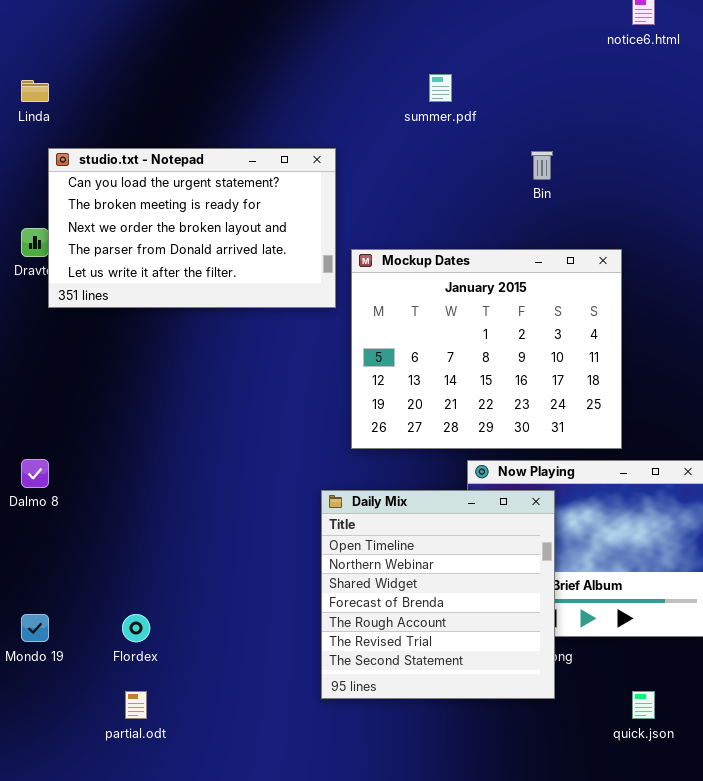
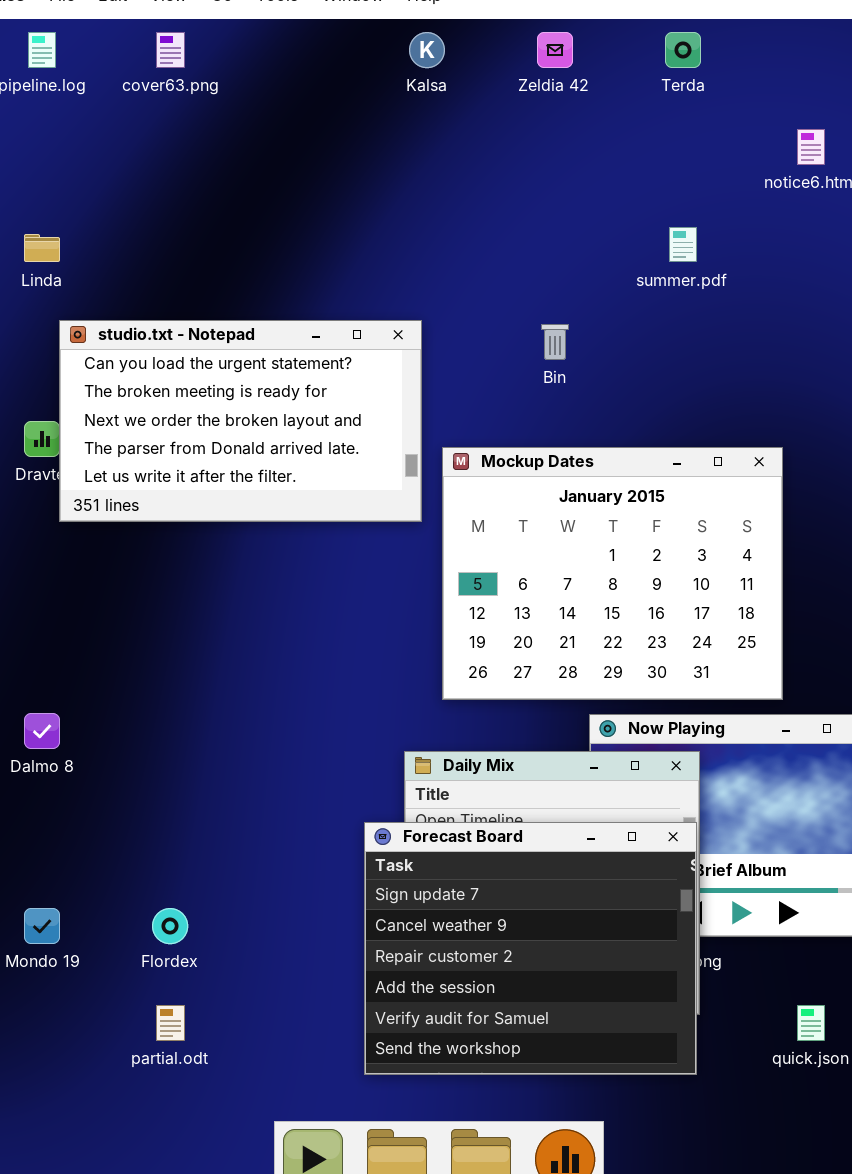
summer.pdf: [429,74,452,102] -> [669,227,697,262], moved
Bin: [531,151,553,180] -> [541,324,569,360], moved
Forecast Board: none -> [364,822,697,1075], opened

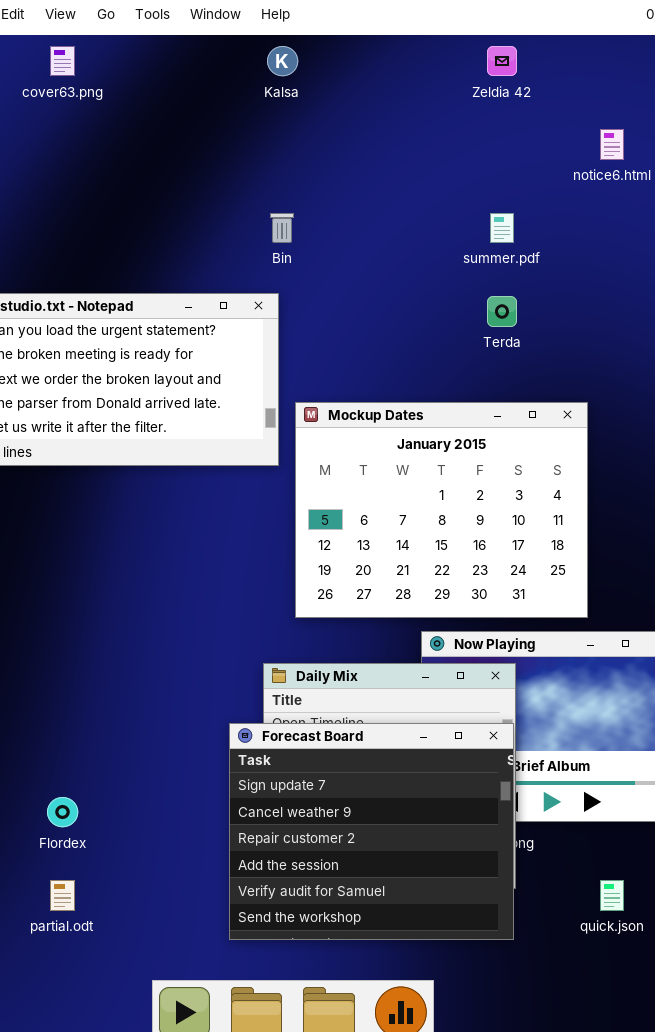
Zeldia 42: [537,32,573,68] -> [487,46,517,76], moved
Terda: [665,32,701,68] -> [487,296,517,327], moved
Bin: [541,324,569,360] -> [270,213,294,243], moved

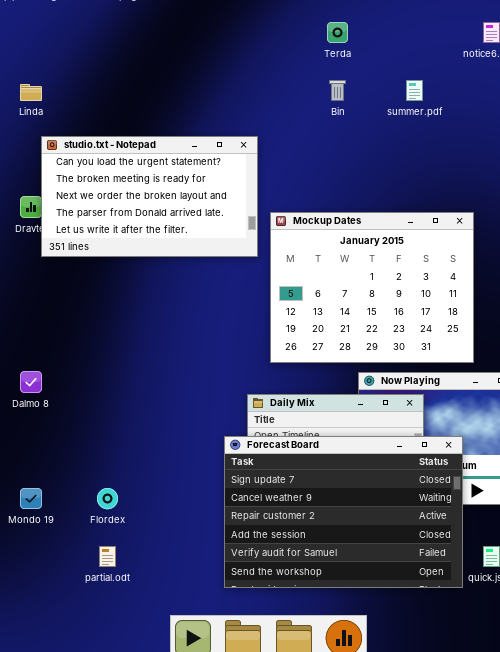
Bin: [270,213,294,243] -> [329,80,346,101], moved
Terda: [487,296,517,327] -> [327,22,348,43], moved
Forecast Board: [229,723,514,940] -> [224,436,463,588], resized

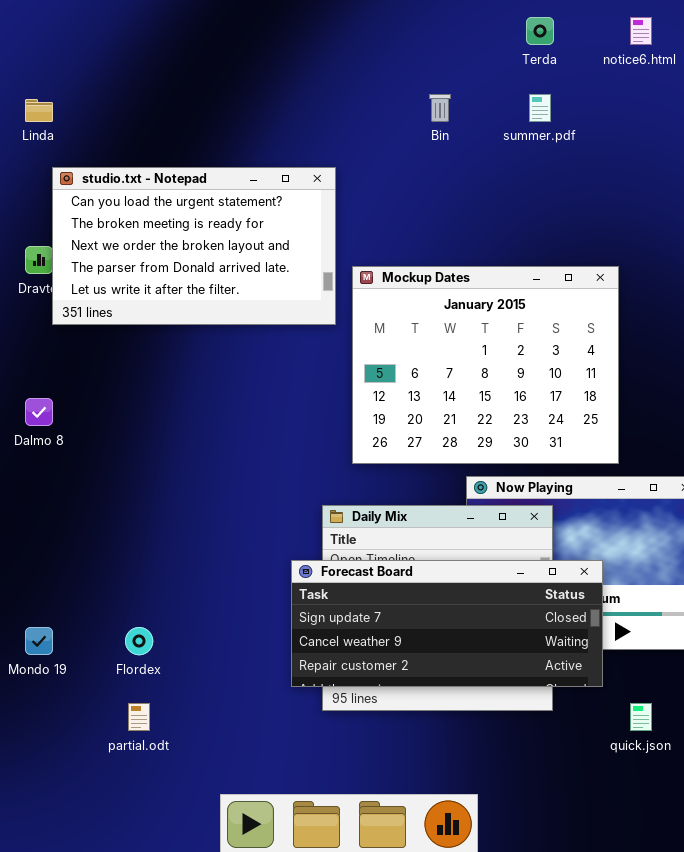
Terda: [327,22,348,43] -> [526,17,554,45], moved
Dalmo 8: [20,371,42,393] -> [25,398,53,426], moved
Forecast Board: [224,436,463,588] -> [291,560,603,687], resized

